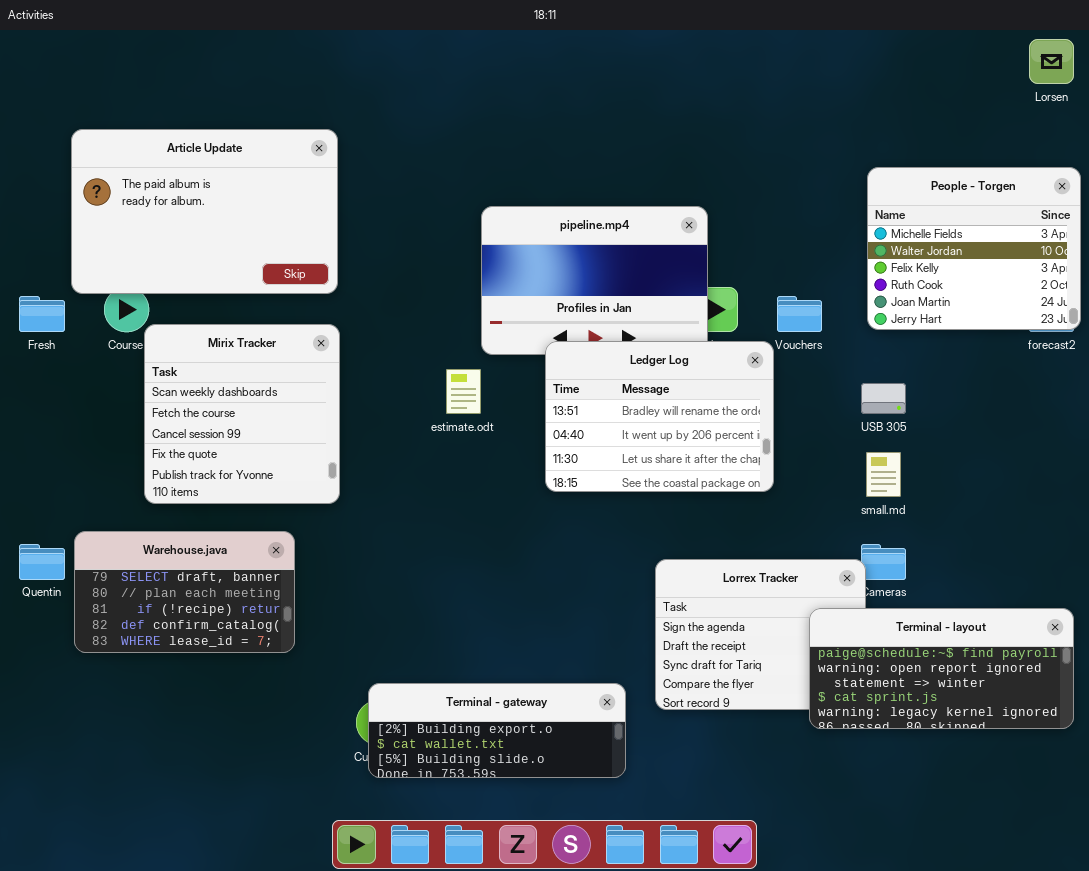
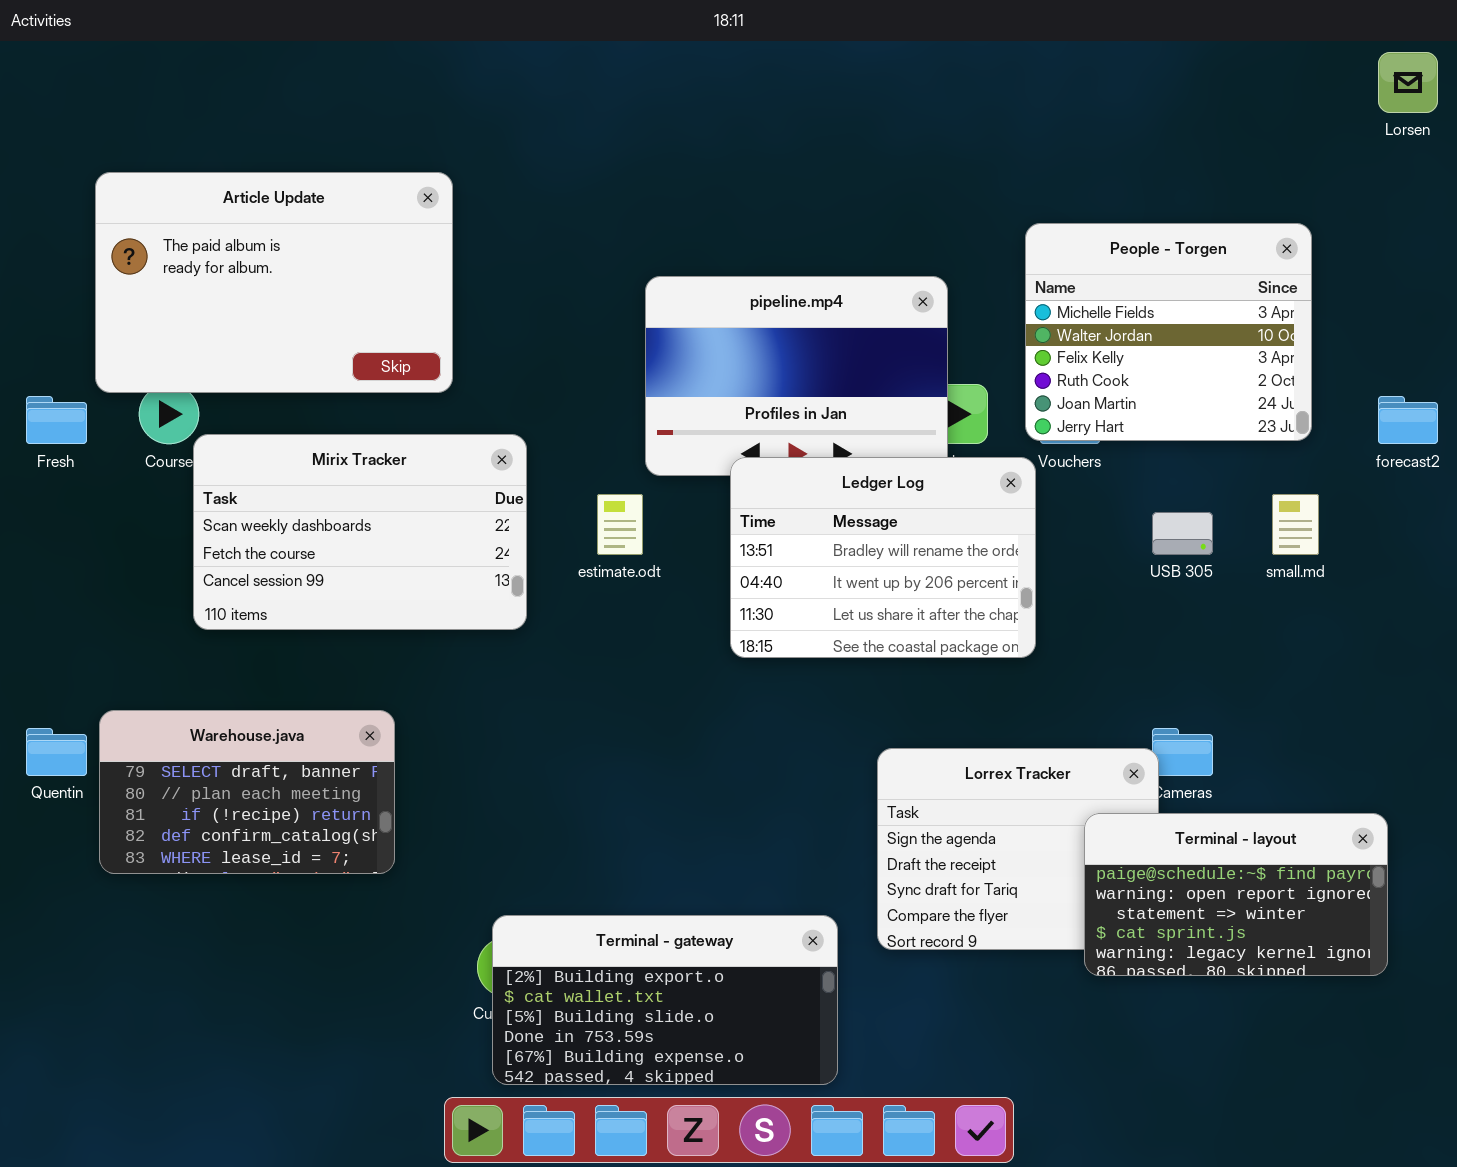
People - Torgen: [867,167,1081,330] -> [1025,223,1312,441], moved
Mirix Tracker: [144,324,340,504] -> [193,434,527,630], resized
small.md: [866,452,901,497] -> [1272,494,1319,555], moved
Terminal - layout: [809,608,1074,729] -> [1084,813,1388,976], resized
Terminal - gateway: [368,683,626,778] -> [492,915,838,1085], resized

